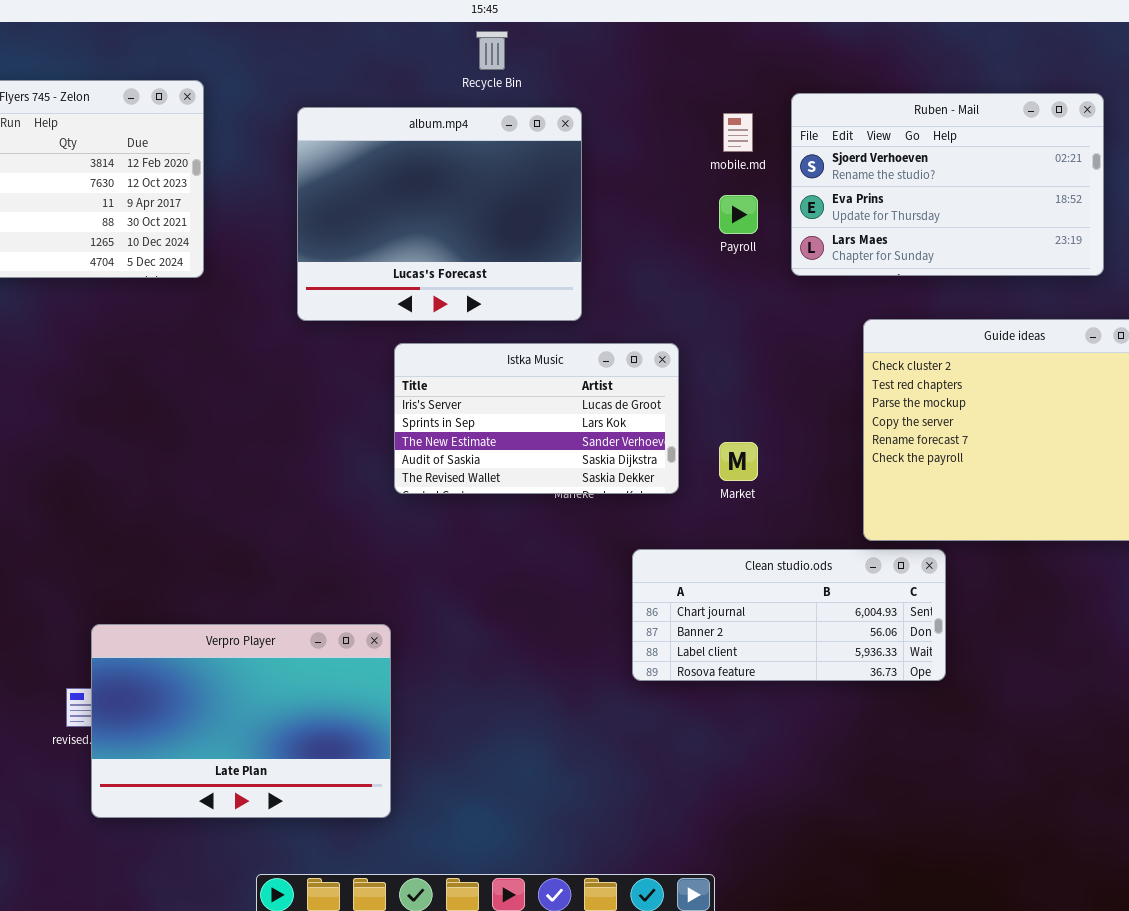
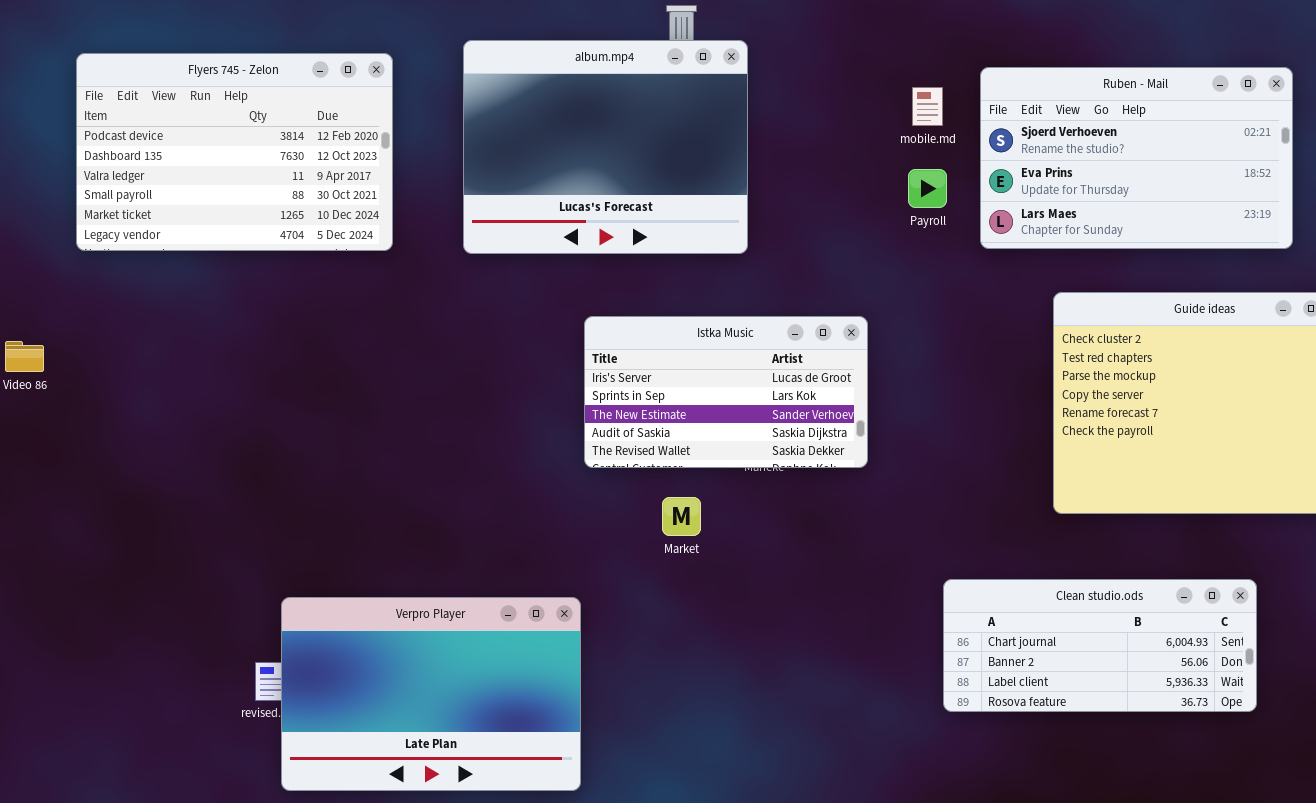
album.mp4: [297,107,582,321] -> [463,40,748,254], moved
Market: [719,442,758,481] -> [662,497,701,536], moved
Clean studio.ods: [632,549,946,681] -> [943,579,1257,712], moved

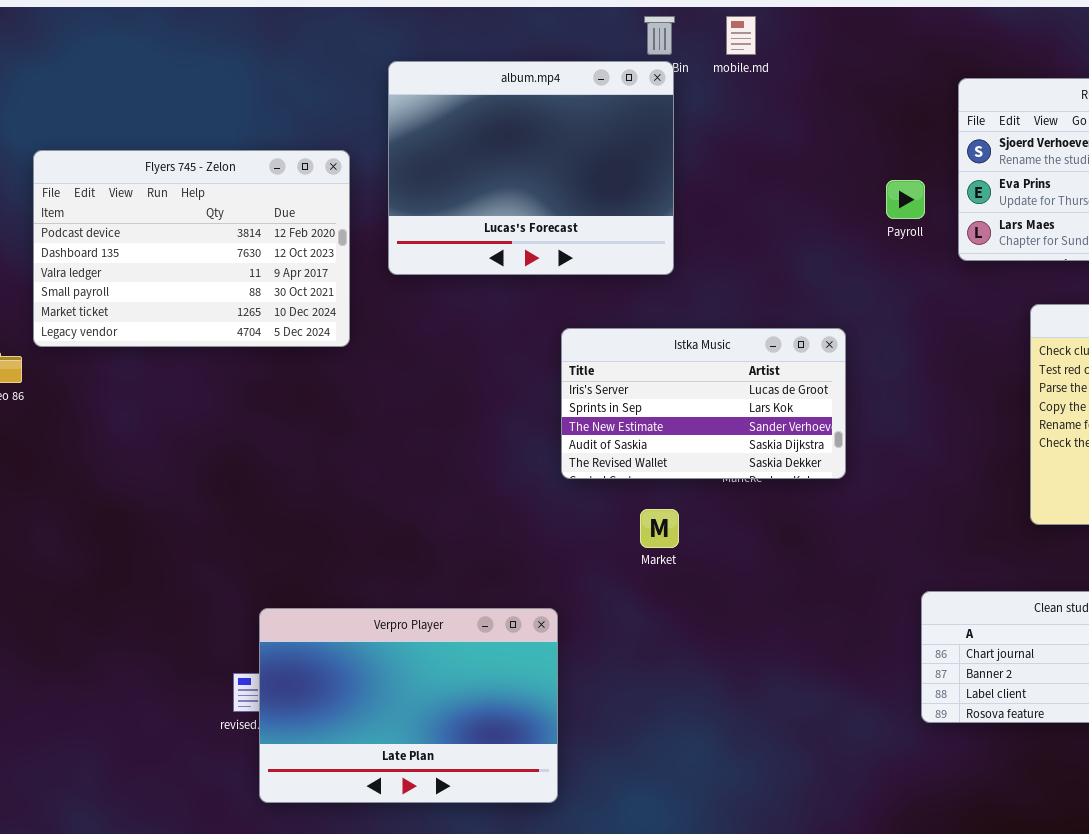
album.mp4: [463,40,748,254] -> [388,61,674,275], moved
Flyers 745 - Zelon: [76,53,393,251] -> [33,150,350,347], moved
mobile.md: [912,87,943,126] -> [726,16,756,55], moved

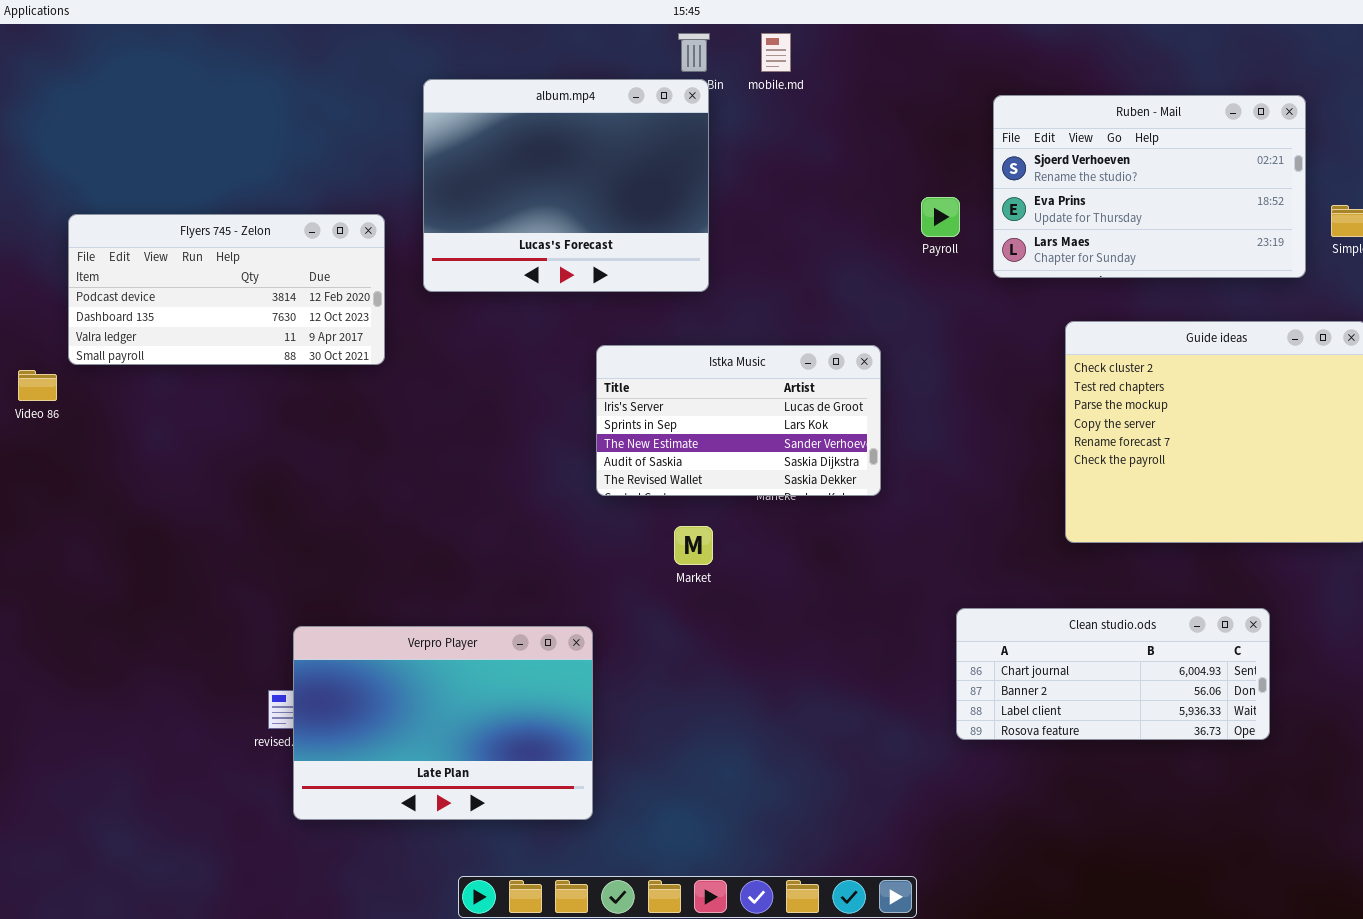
Flyers 745 - Zelon: [33,150,350,347] -> [68,214,385,365], resized

